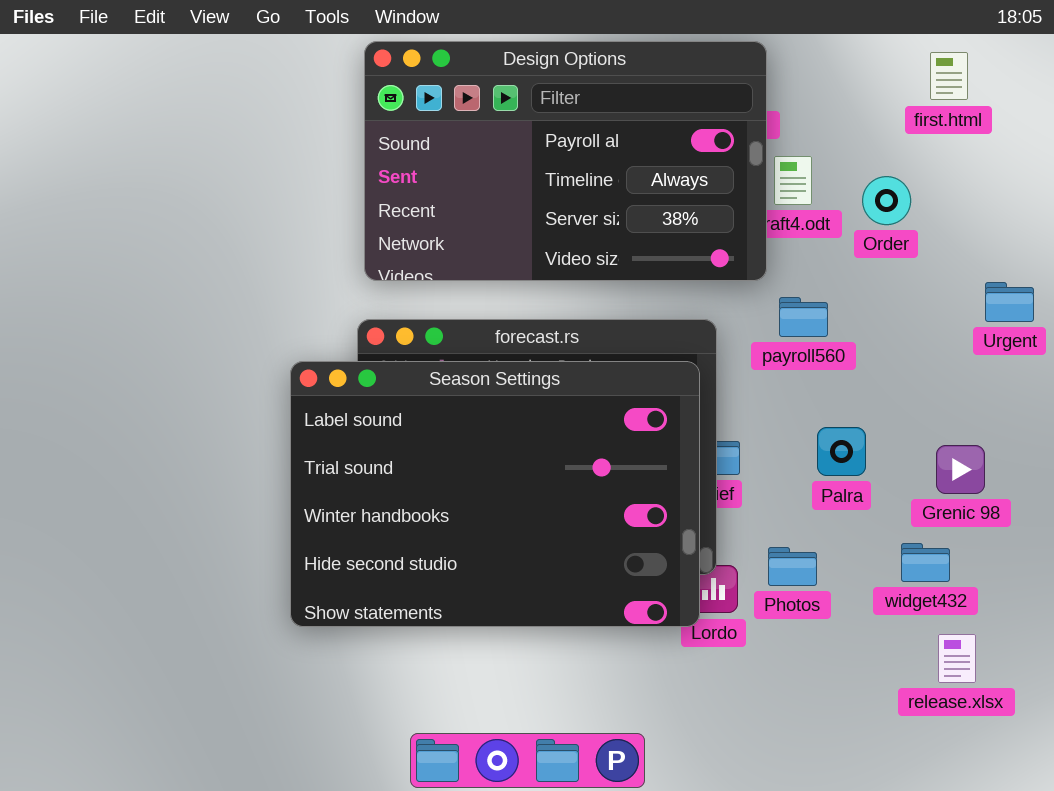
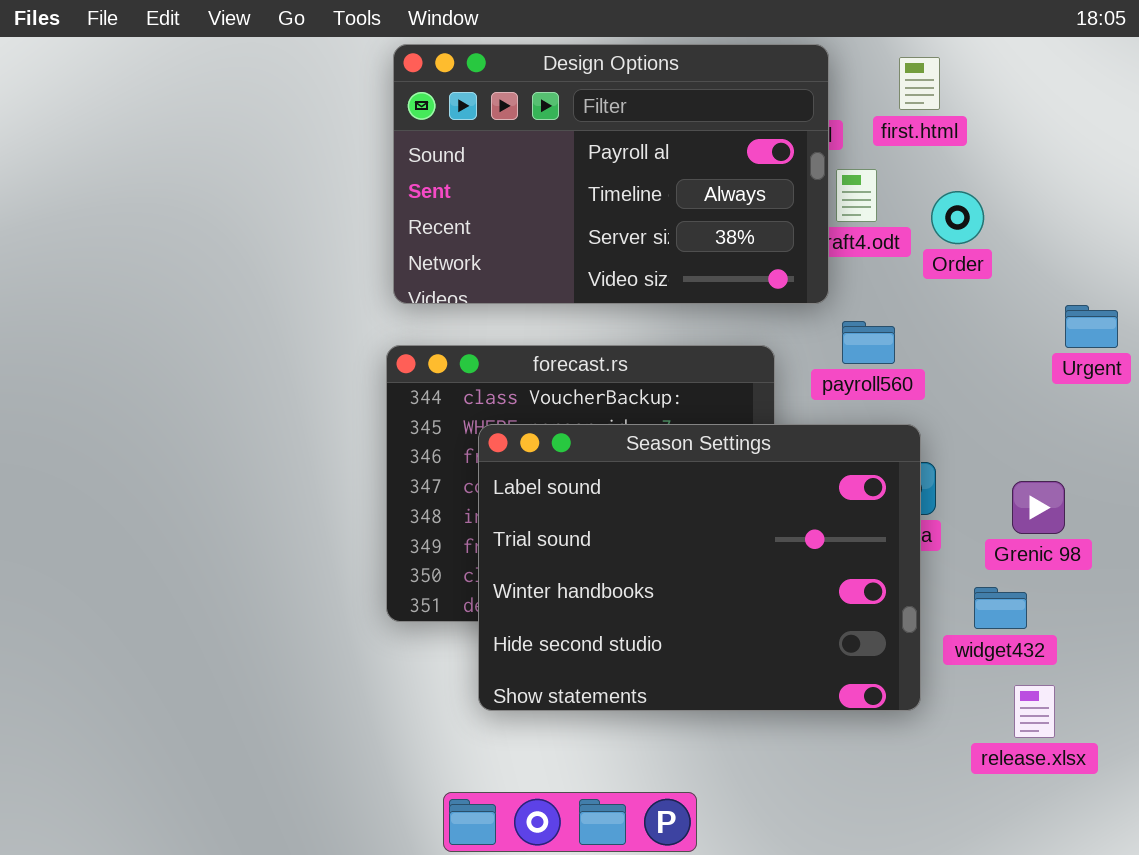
first.html: [930,52,968,100] -> [899,57,940,110], moved
Season Settings: [290,361,700,627] -> [478,424,921,711], moved

